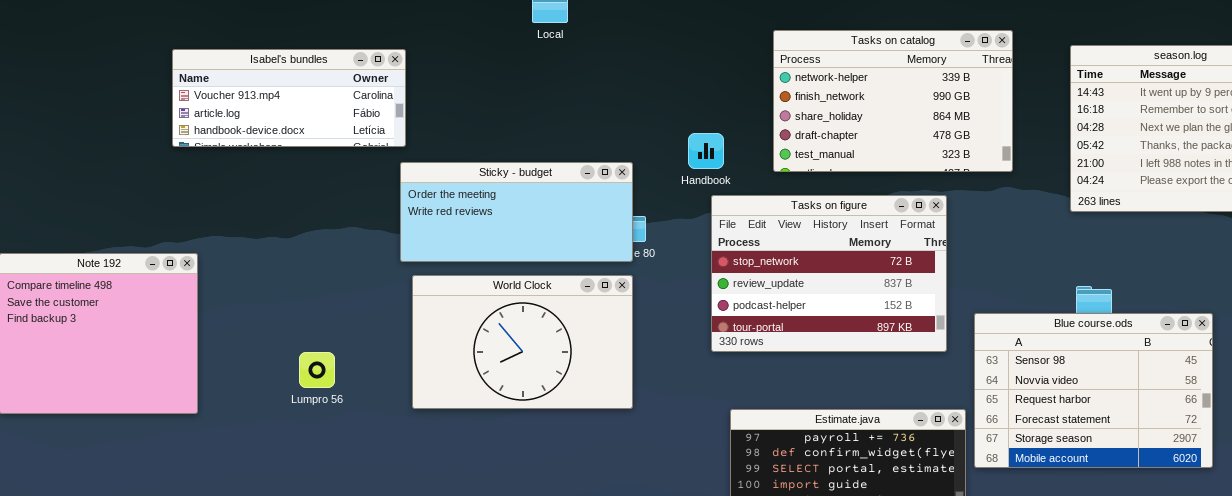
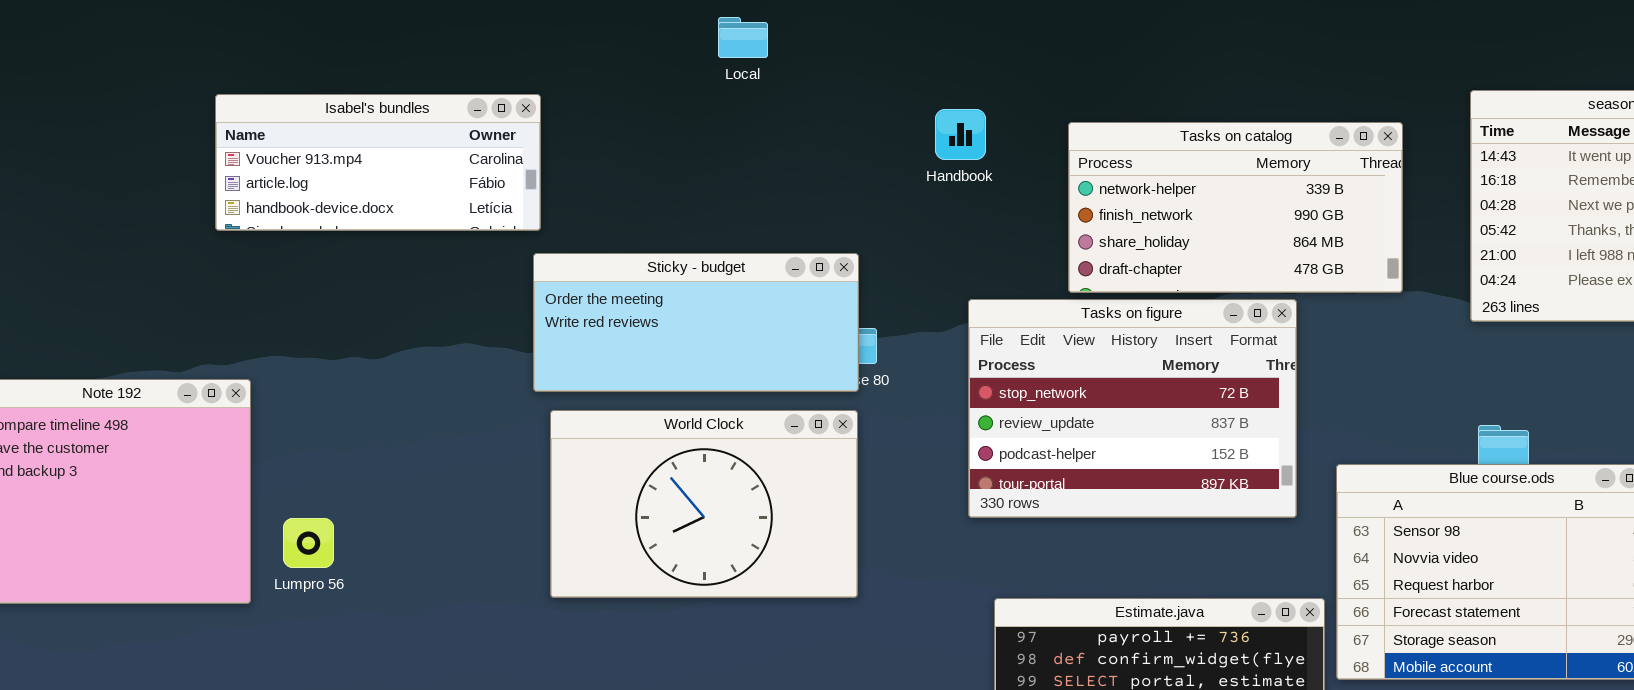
Tasks on catalog: [773,30,1013,172] -> [1068,122,1403,293], moved, resized
Handbook: [688,133,724,169] -> [935,109,986,160], moved
Lumpro 56: [299,352,335,388] -> [283,518,334,568], moved

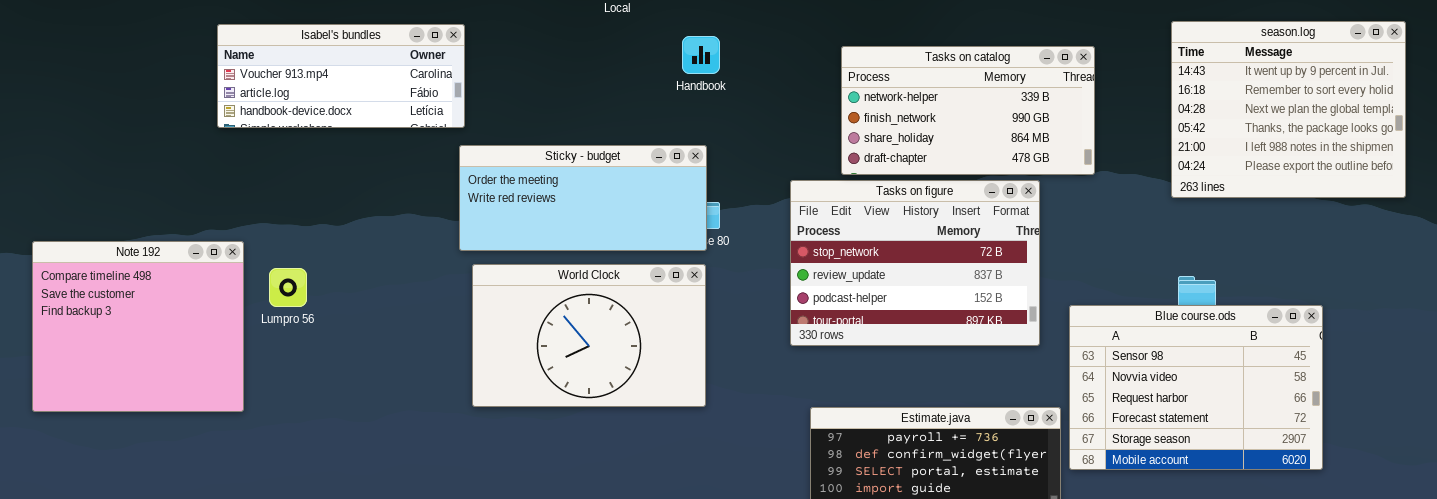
Handbook: [935,109,986,160] -> [682,36,720,74], moved
Tasks on catalog: [1068,122,1403,293] -> [841,46,1095,175], moved
Lumpro 56: [283,518,334,568] -> [269,268,307,307], moved

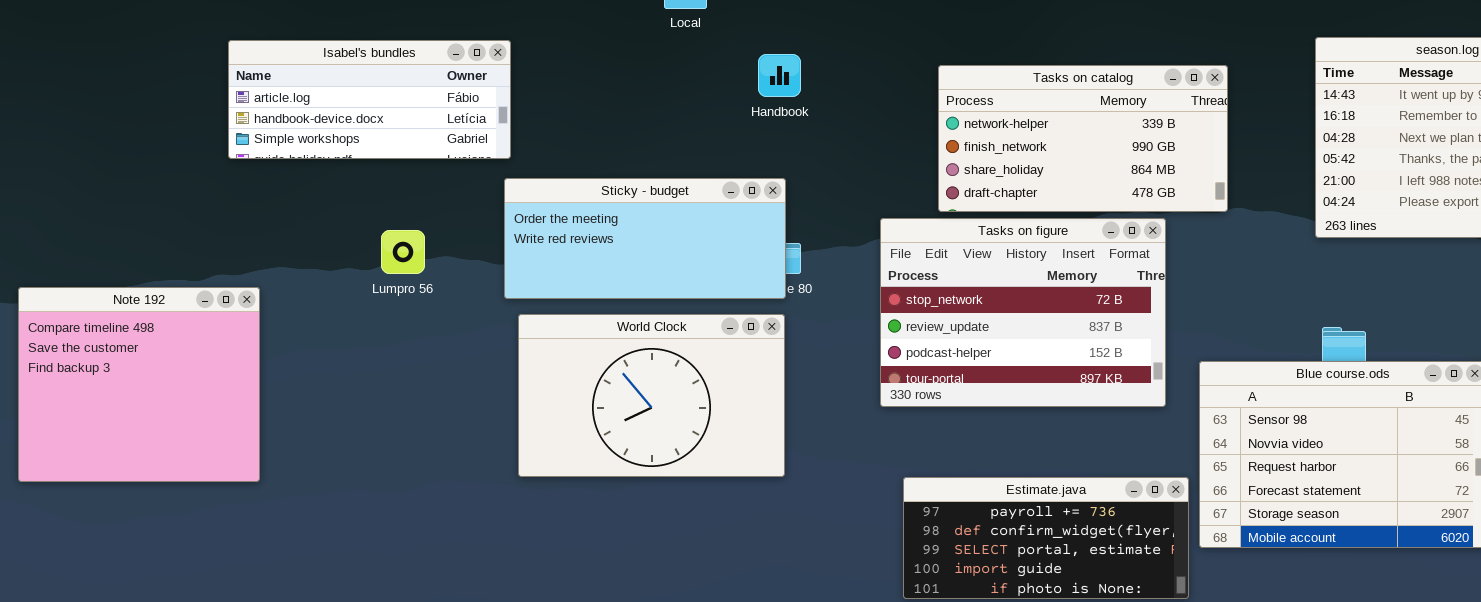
Isabel's bundles: [217,24,465,128] -> [228,40,511,159], scrolled down 1 row
Lumpro 56: [269,268,307,307] -> [381,230,425,274], moved

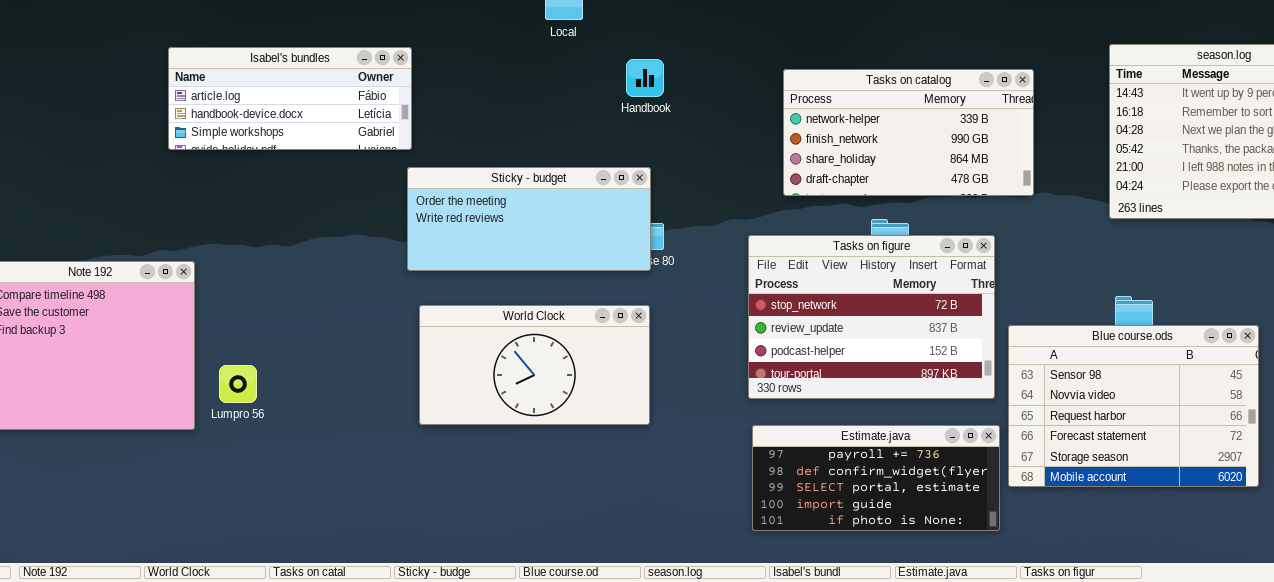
Tasks on figure: [880,218,1166,407] -> [748,235,995,399], moved
Lumpro 56: [381,230,425,274] -> [219,365,257,403], moved
World Clock: [518,314,785,477] -> [419,305,650,425], resized

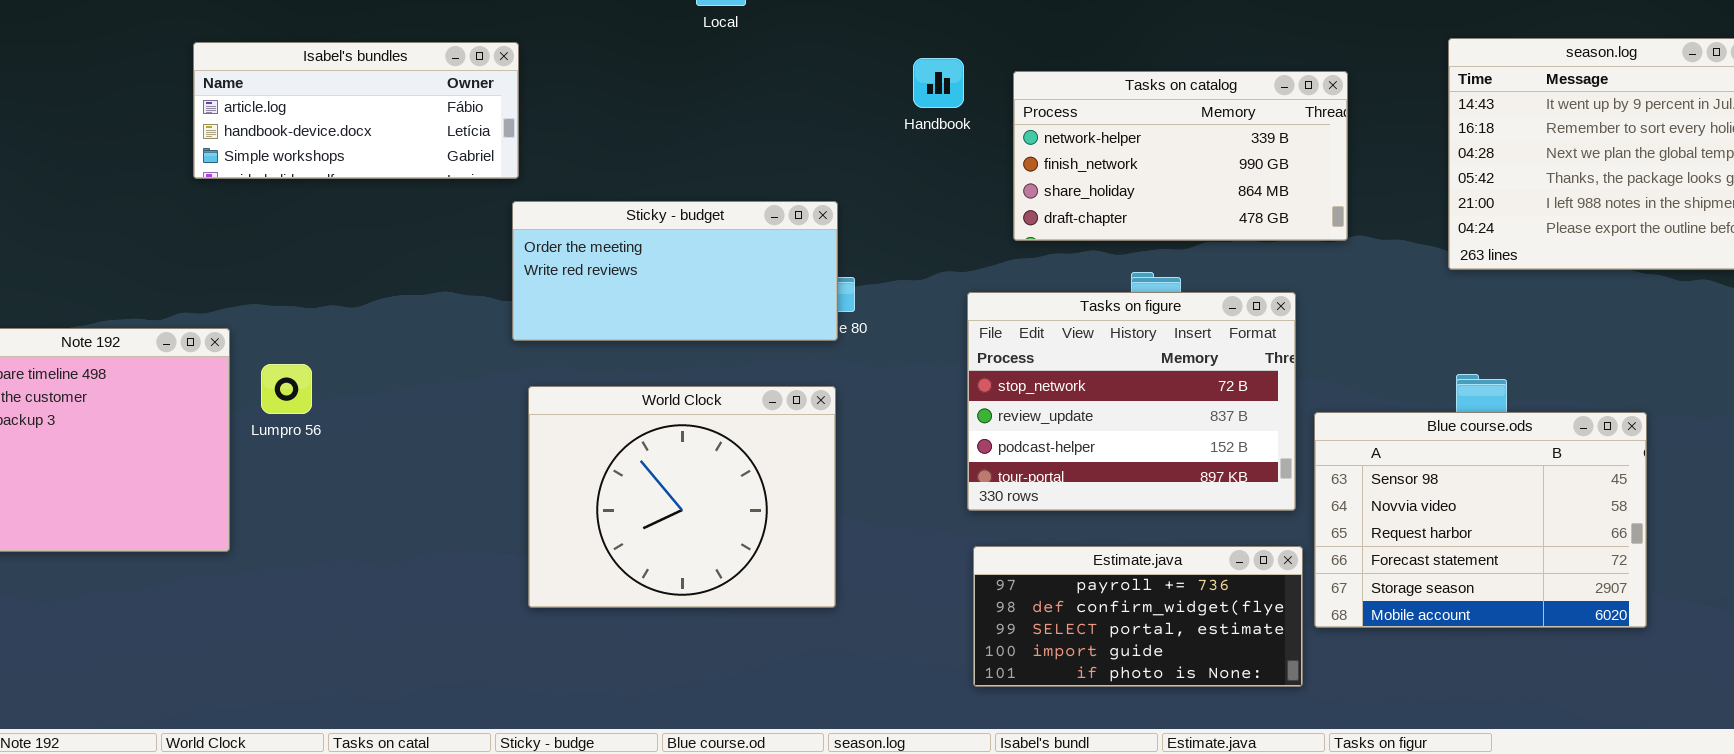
Handbook: [626,59,664,97] -> [913,58,964,108], moved
World Clock: [419,305,650,425] -> [528,386,836,608], resized
Lumpro 56: [219,365,257,403] -> [261,364,312,414], moved

